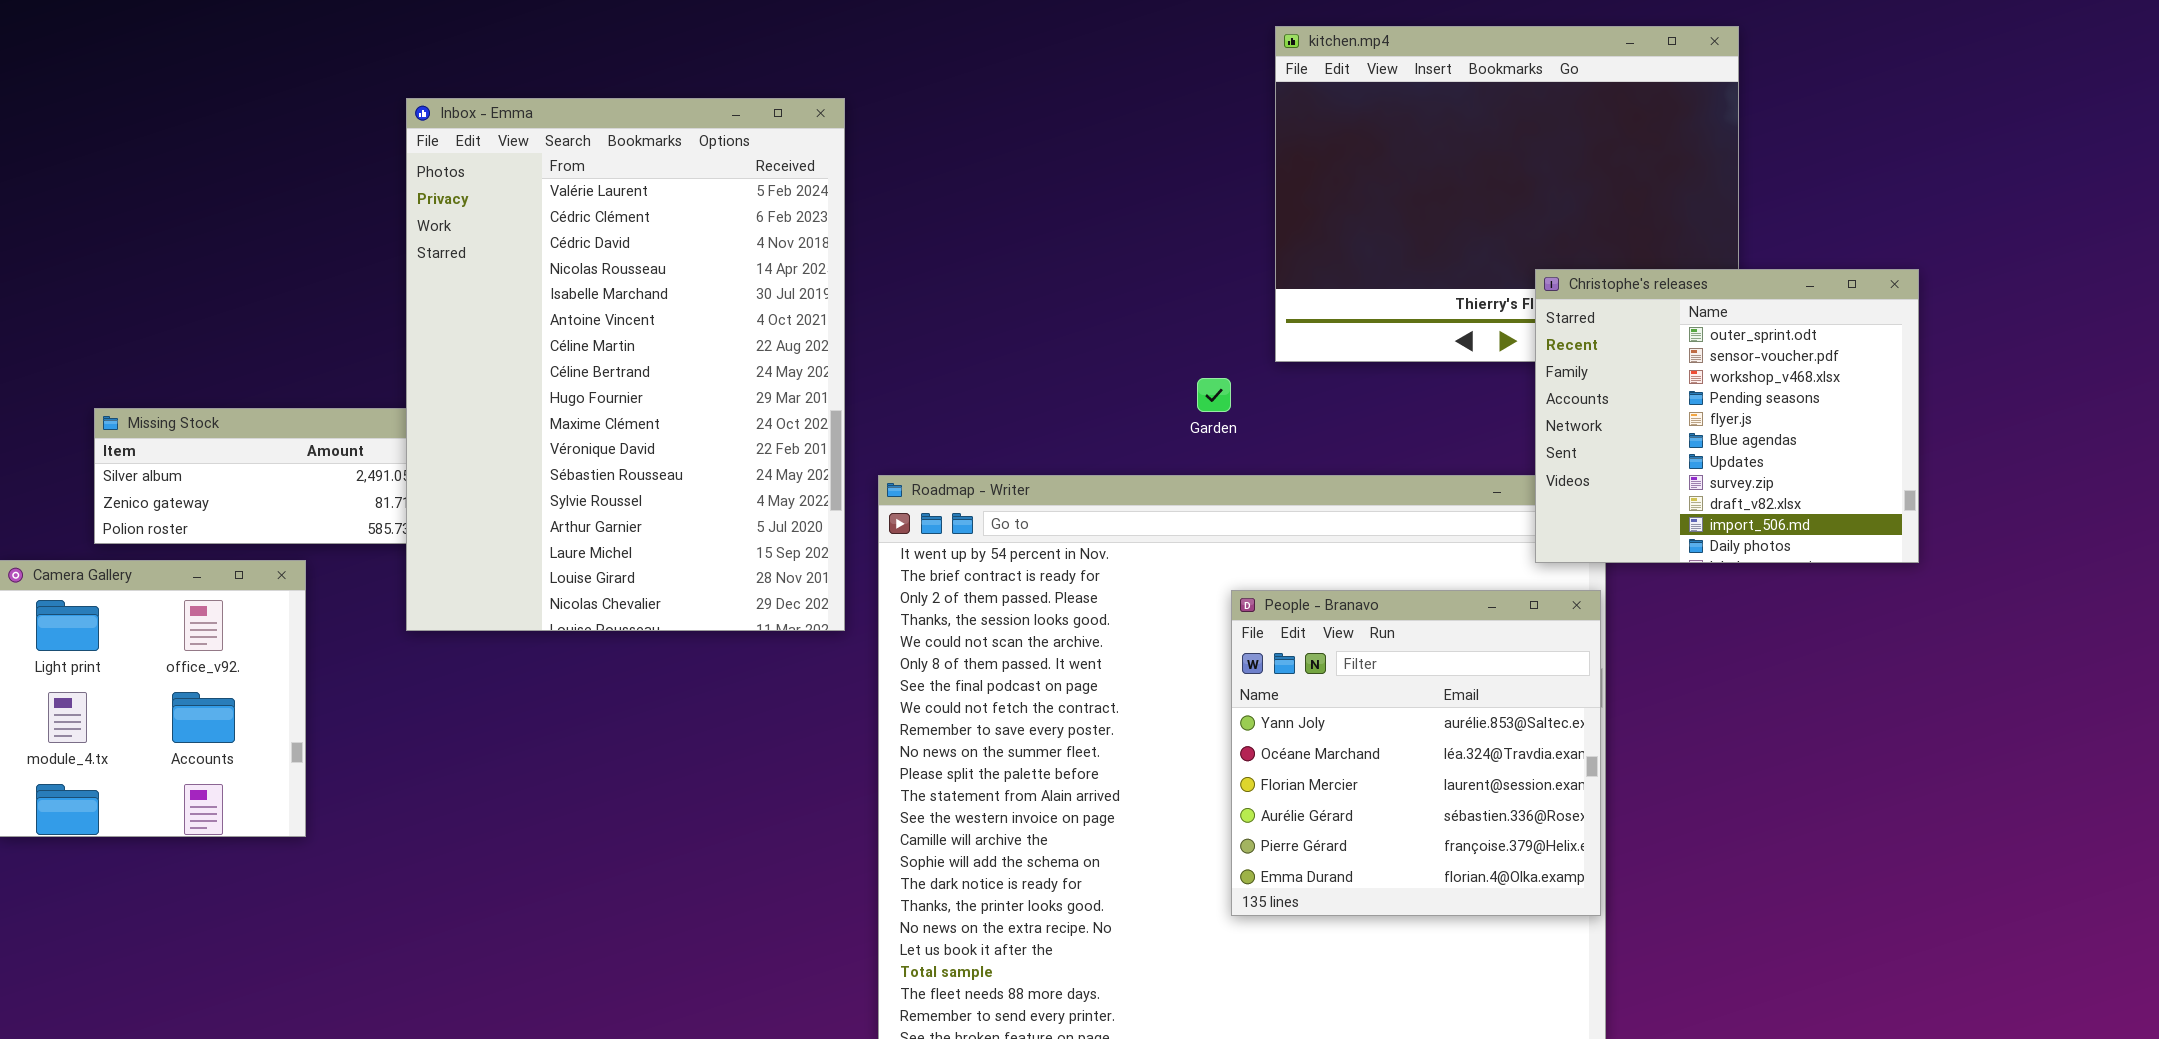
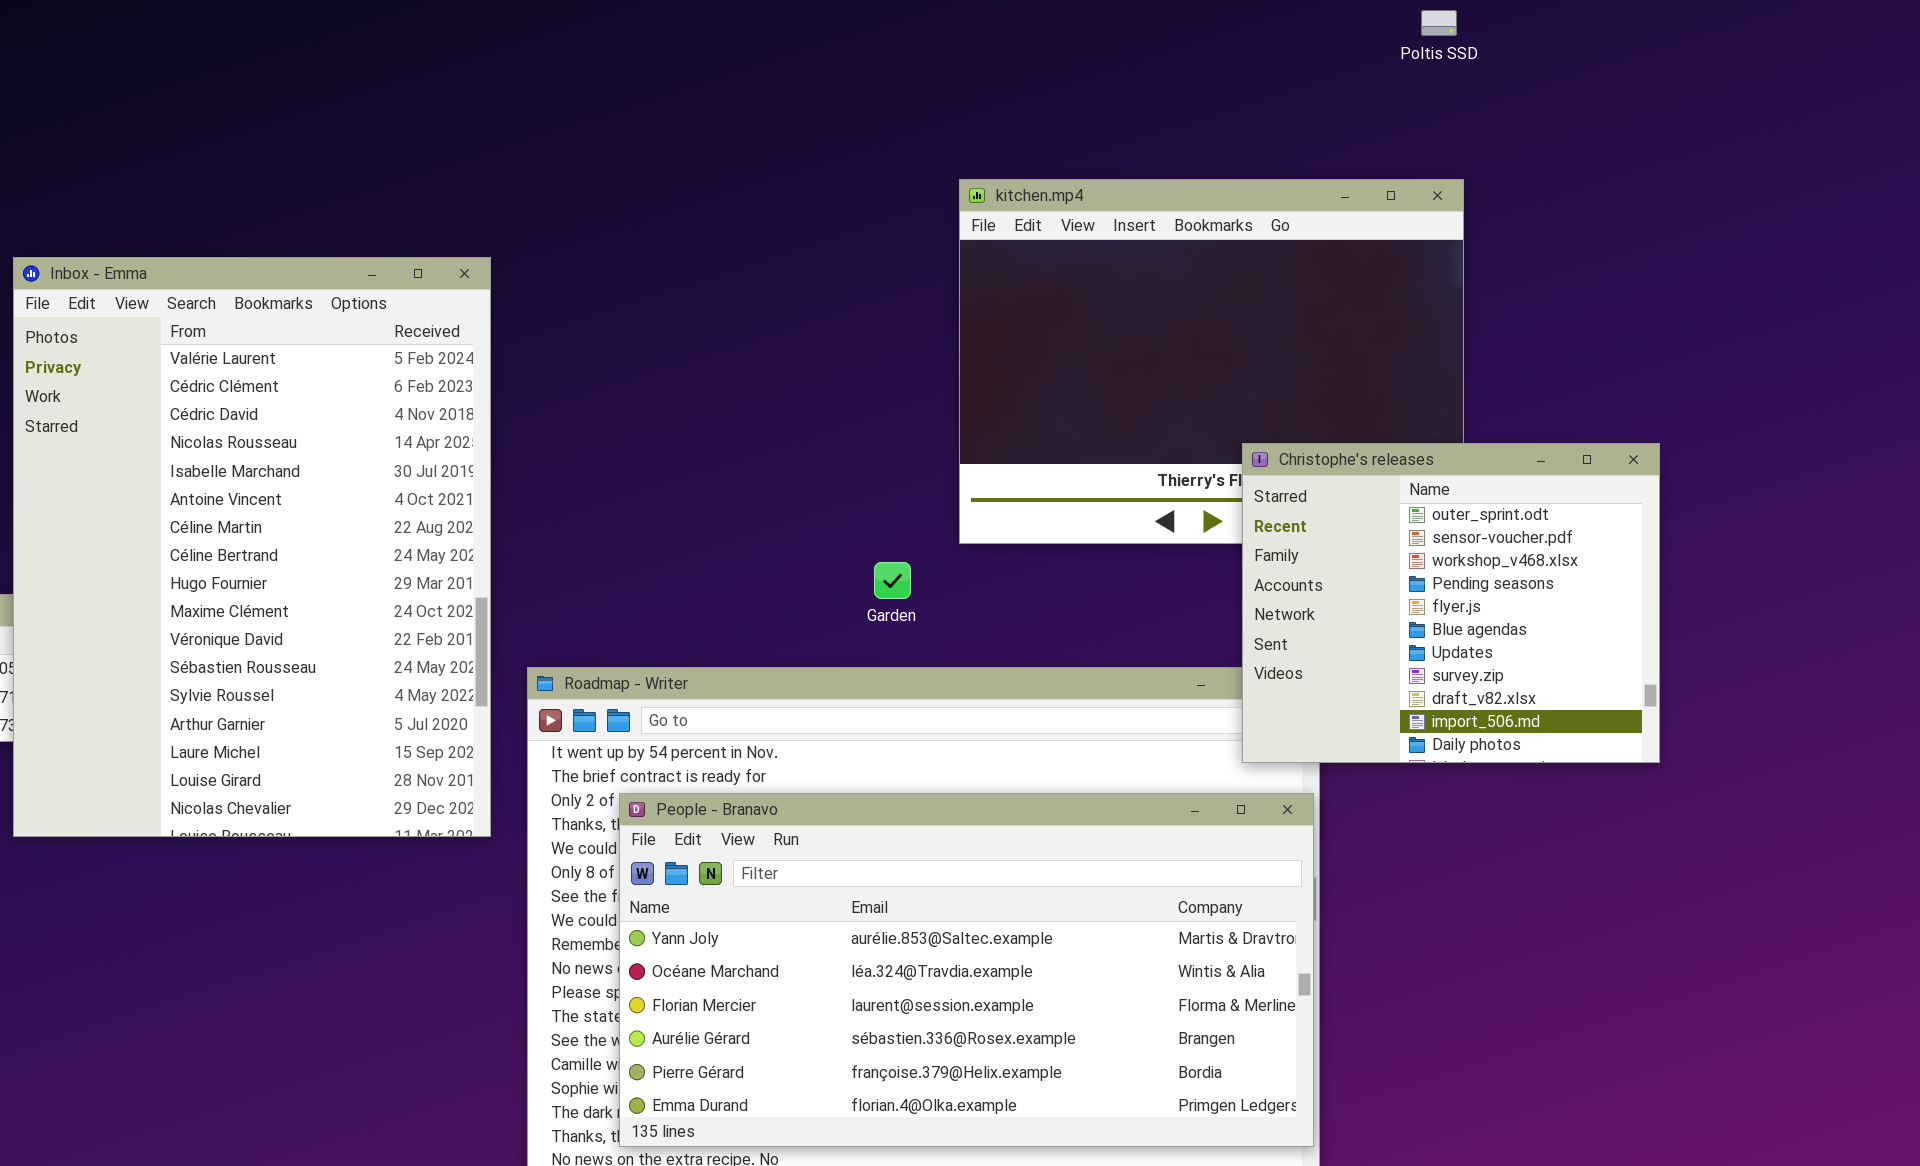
People - Branavo: [1231,590,1601,916] -> [619,793,1314,1147], resized

